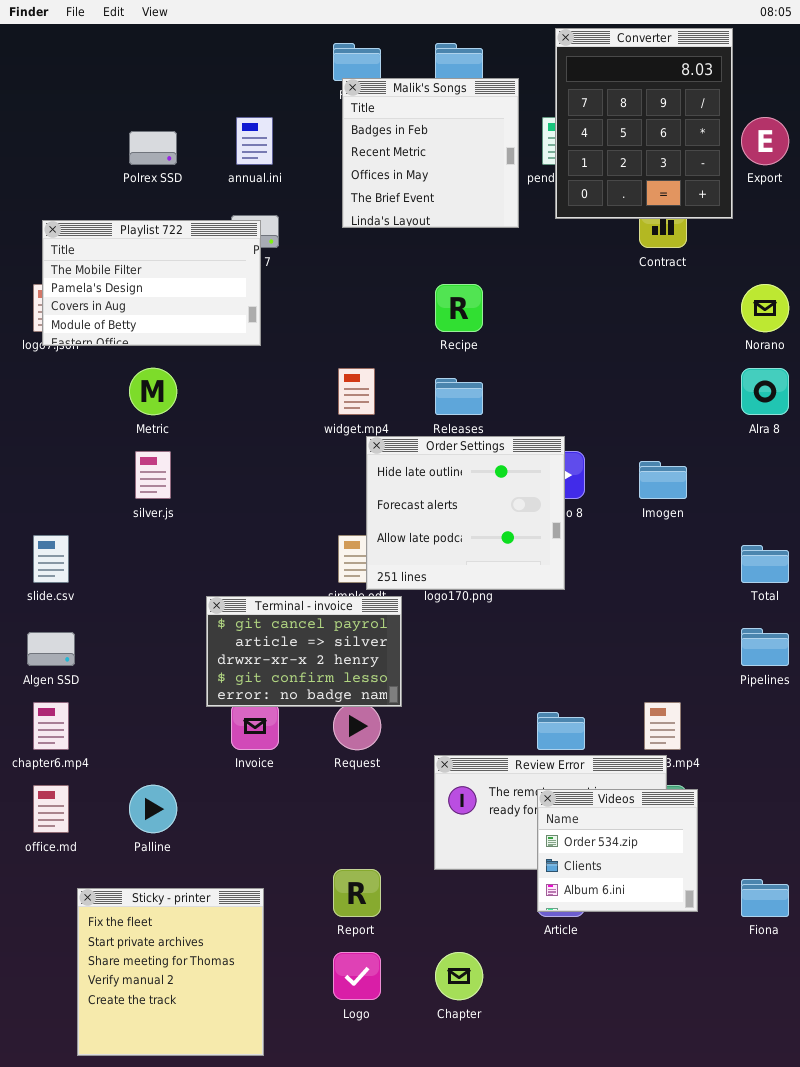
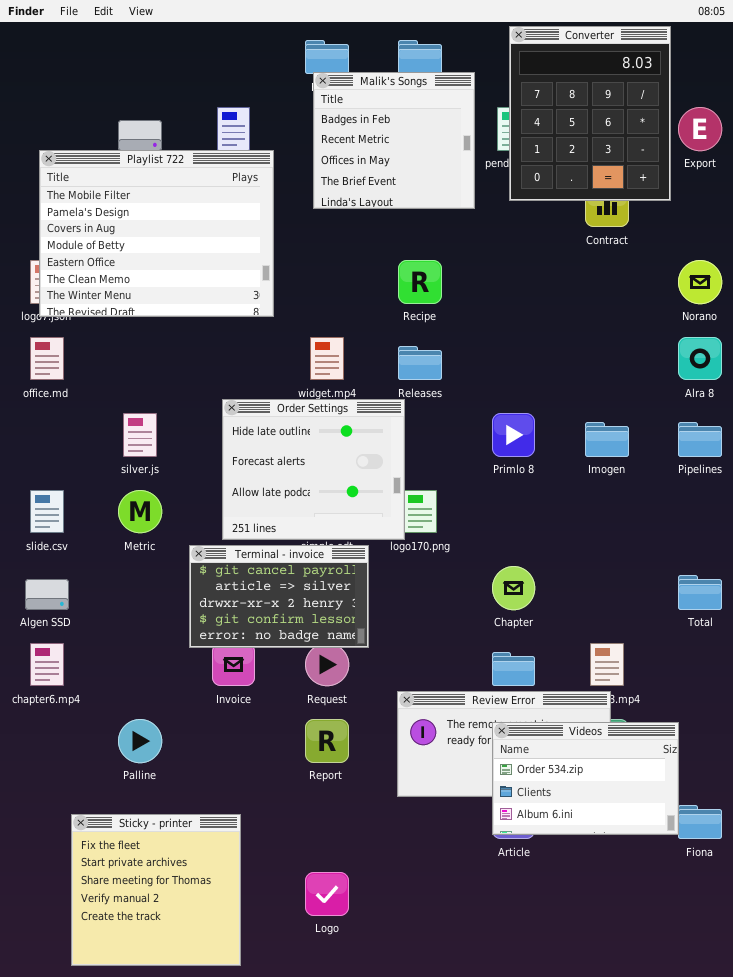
Playlist 722: [42,220,261,346] -> [39,150,274,317], resized
Metric: [129,368,177,415] -> [118,490,162,533], moved
Order Settings: [366,436,565,590] -> [222,399,405,540], moved
Total: [741,545,789,583] -> [678,575,722,610], moved
Pipelines: [741,628,789,666] -> [678,422,722,457], moved
office.md: [33,785,69,833] -> [30,337,64,380], moved
Videos: [537,789,698,912] -> [492,722,679,835], resized
Report: [333,869,381,917] -> [305,719,349,763], moved
Chapter: [435,952,483,1000] -> [492,566,535,610], moved

